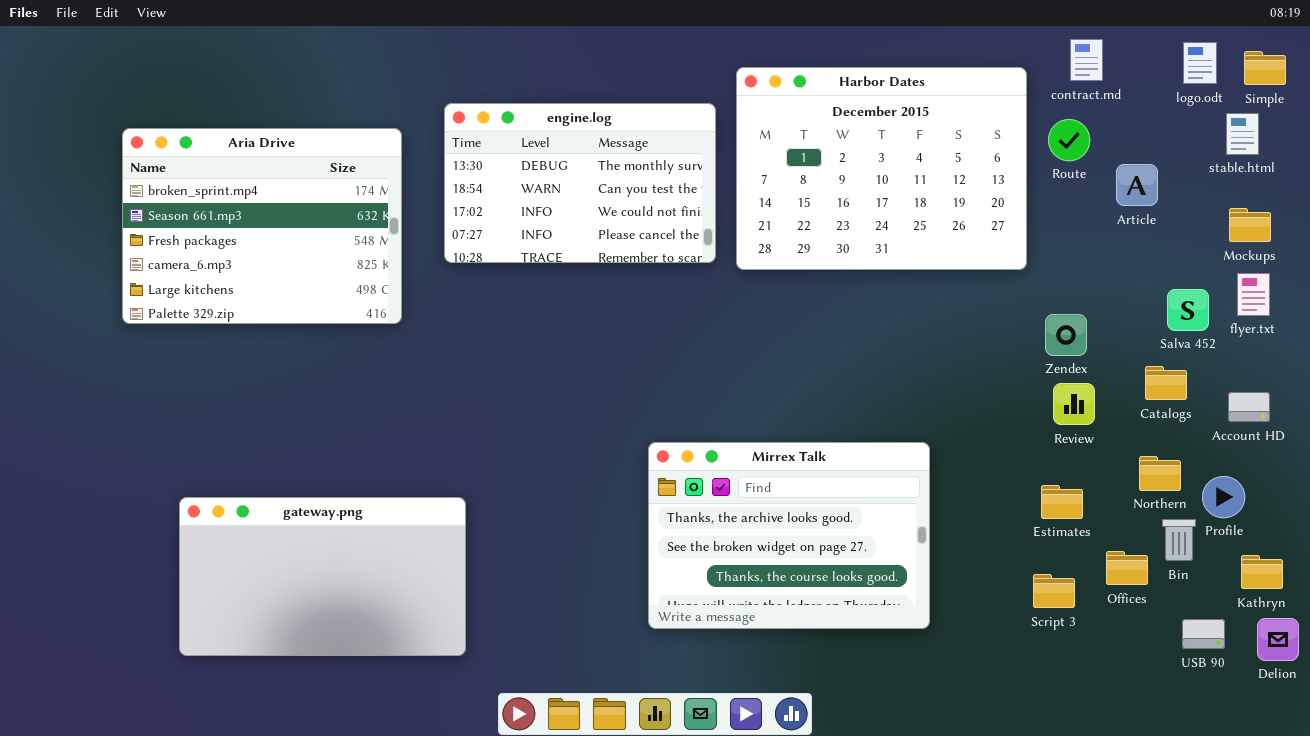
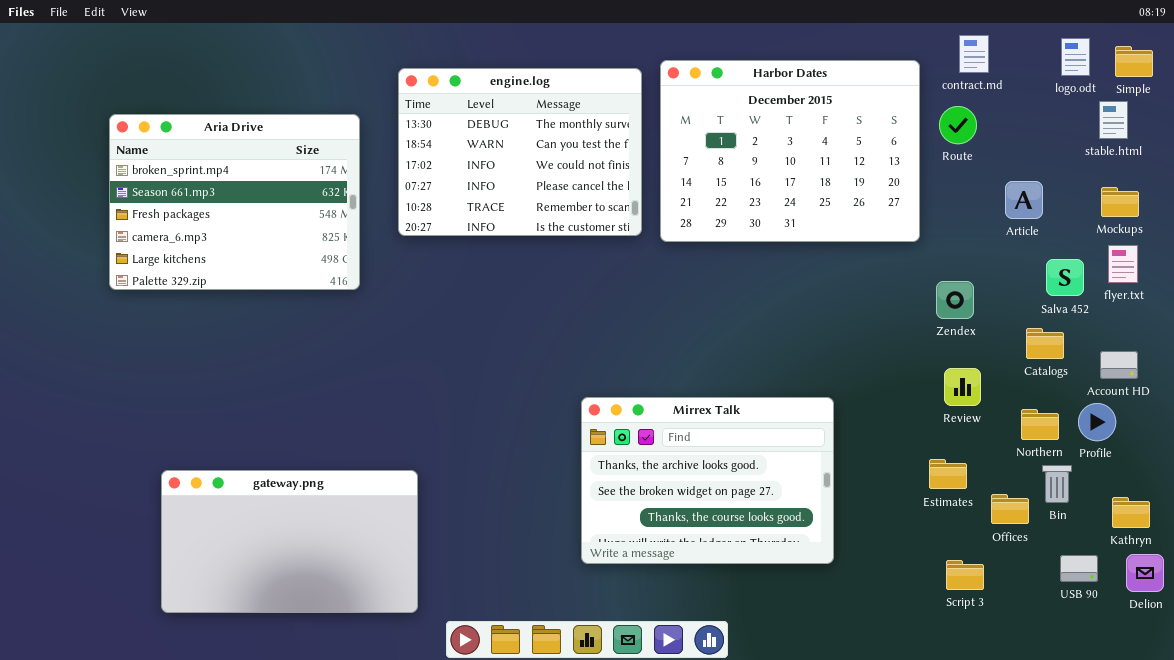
engine.log: [444,103,716,263] -> [398,68,642,236], resized
Article: [1116,164,1158,206] -> [1005,181,1043,219], moved
Review: [1053,383,1095,425] -> [944,368,981,406], moved
Profile: [1202,476,1245,518] -> [1078,403,1116,441], moved
Estimates: [1041,485,1083,519] -> [929,459,967,489], moved
gateway.png: [179,497,466,656] -> [161,470,418,613], moved
Script 3: [1033,574,1075,608] -> [946,560,984,590], moved

